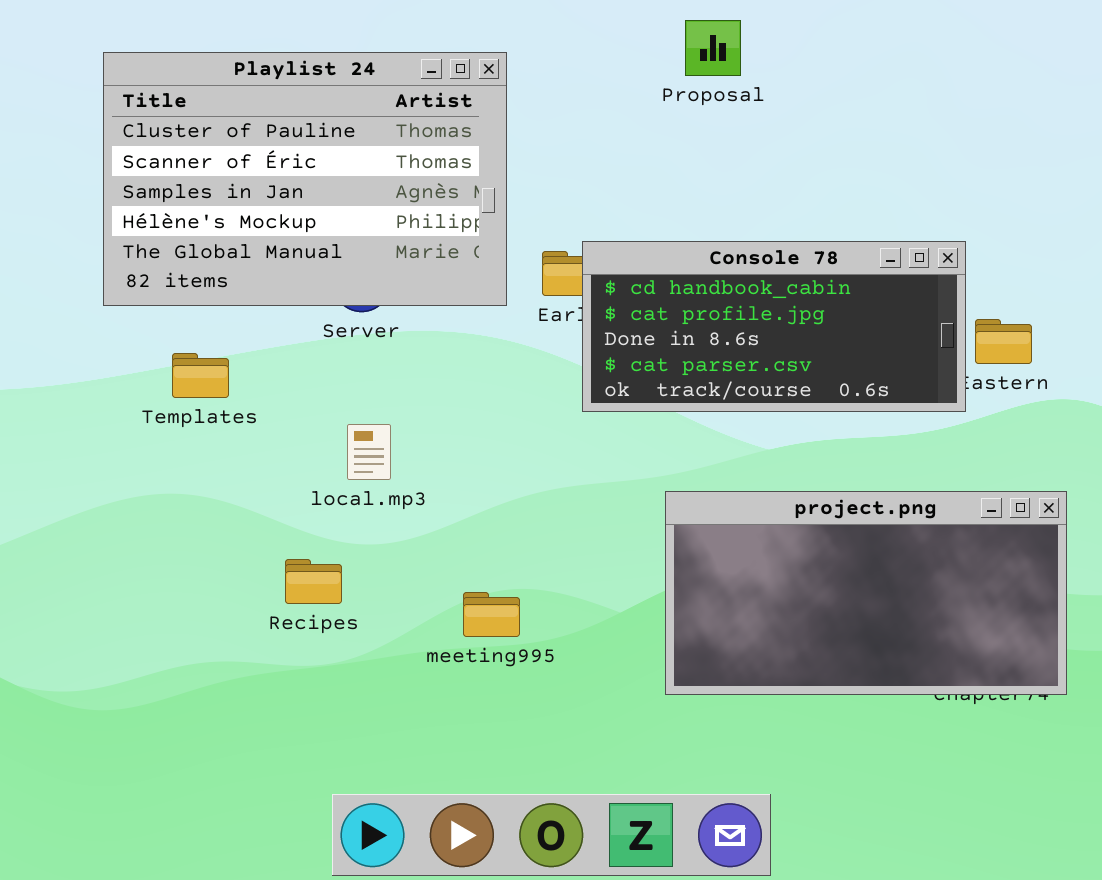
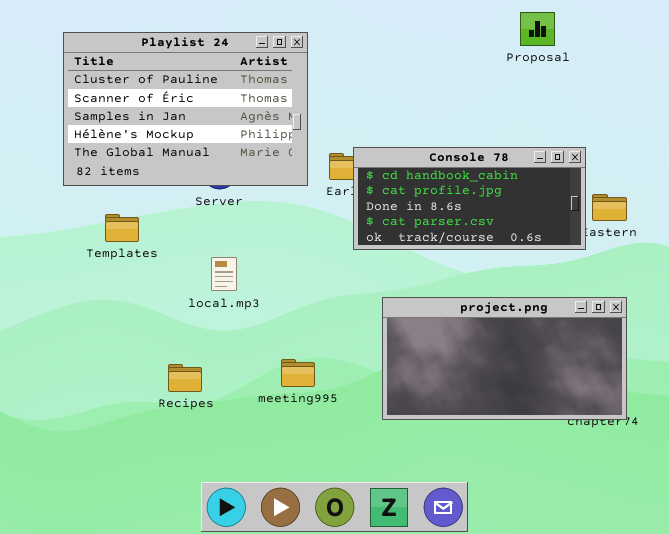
Proposal: [685,20,741,76] -> [520,12,555,46], moved
project.png: [665,491,1067,695] -> [382,297,627,420], moved
Recipes: [285,559,342,604] -> [168,364,202,392], moved

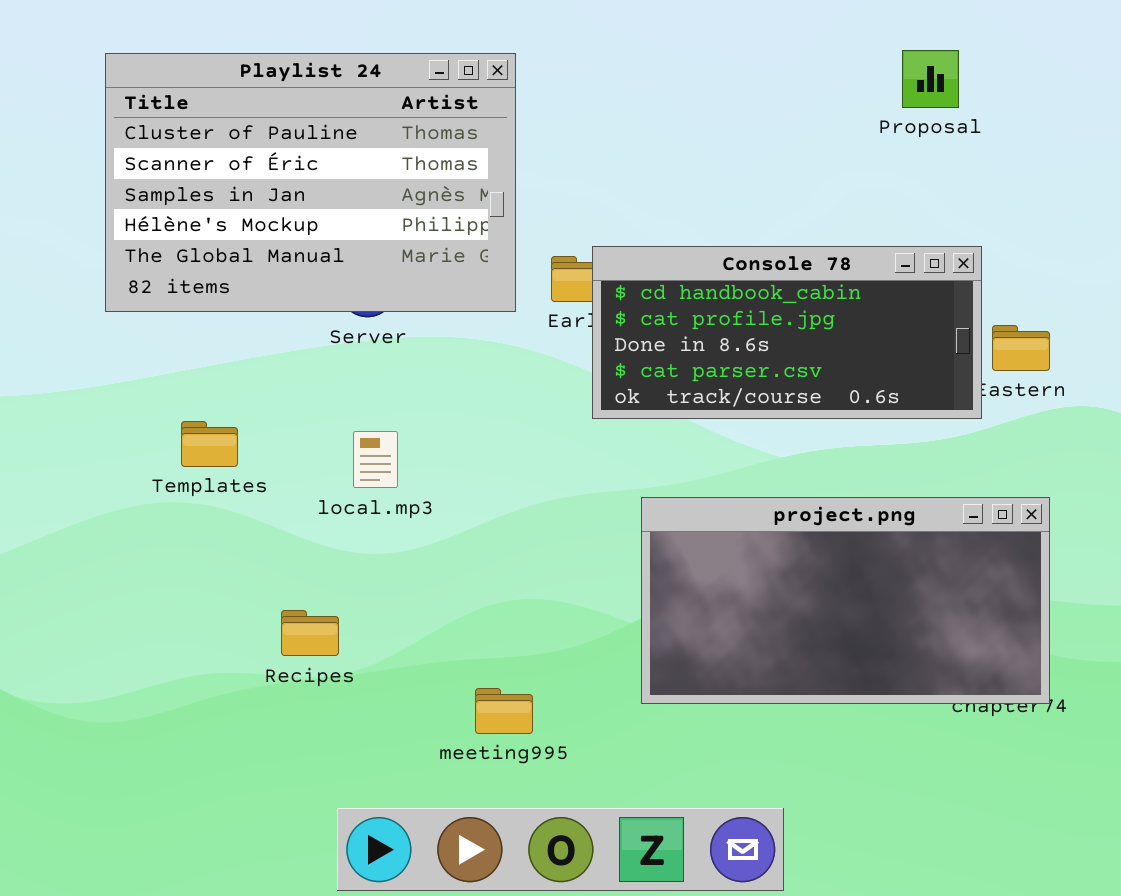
Proposal: [520,12,555,46] -> [902,50,959,108], moved
Templates: [105,214,139,242] -> [181,421,238,467], moved
meeting995: [281,359,315,387] -> [475,688,533,734], moved

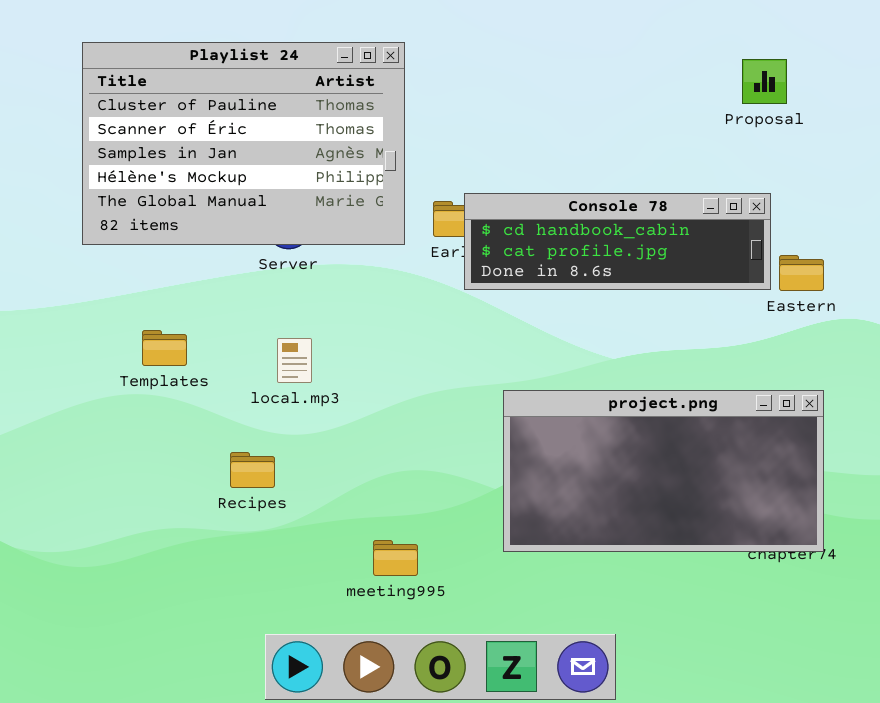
Proposal: [902,50,959,108] -> [742,59,787,104], moved
Console 78: [592,246,982,419] -> [464,193,771,290], resized
Recipes: [281,610,339,656] -> [230,452,275,488], moved

